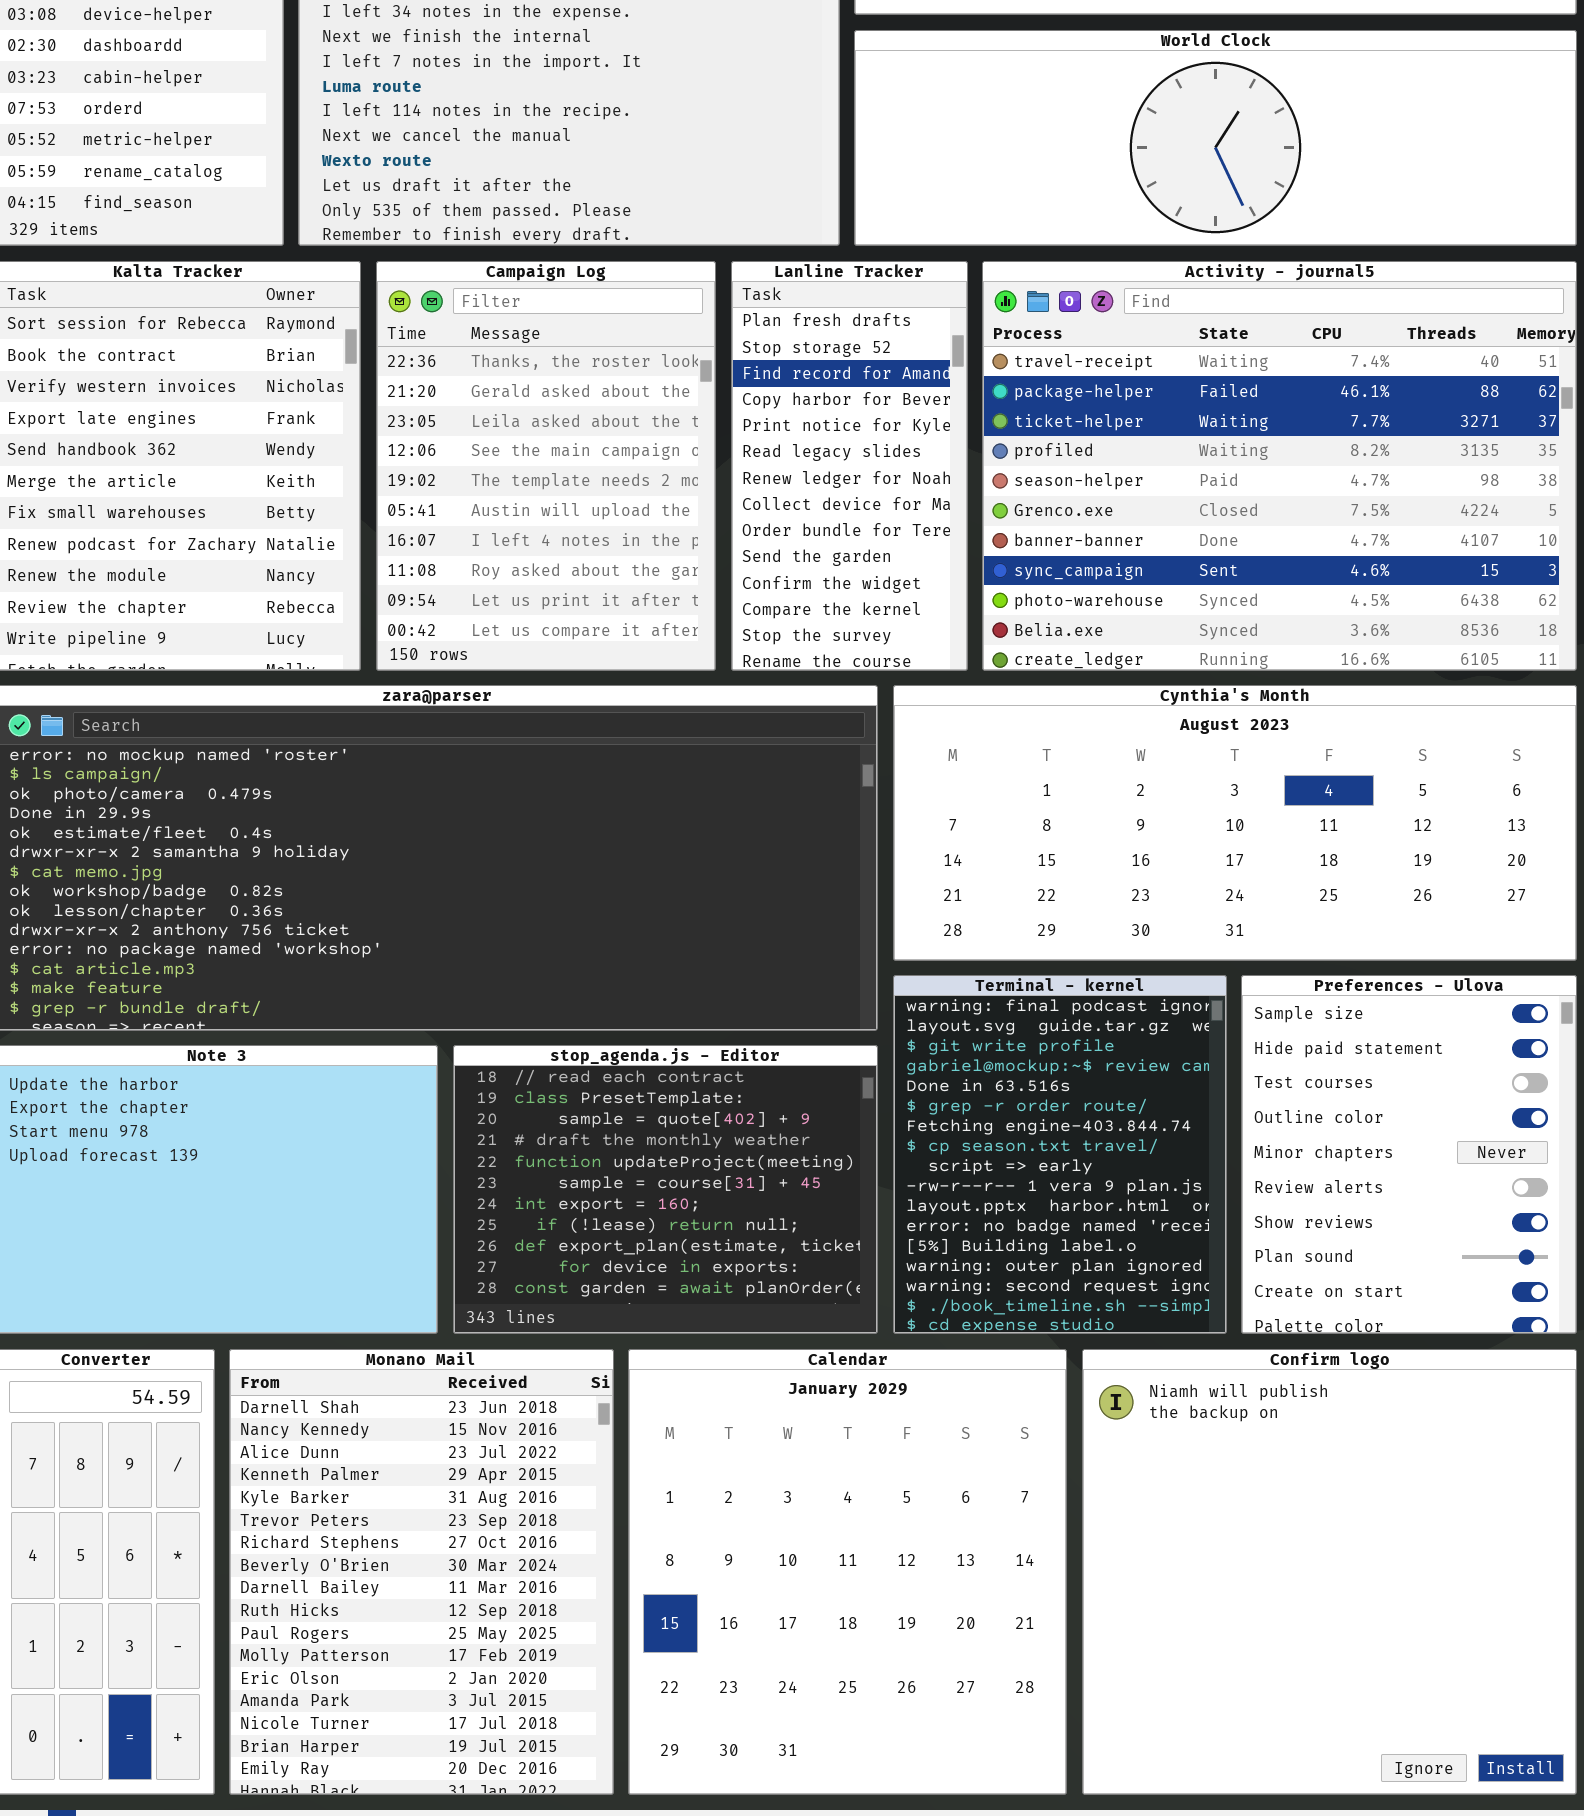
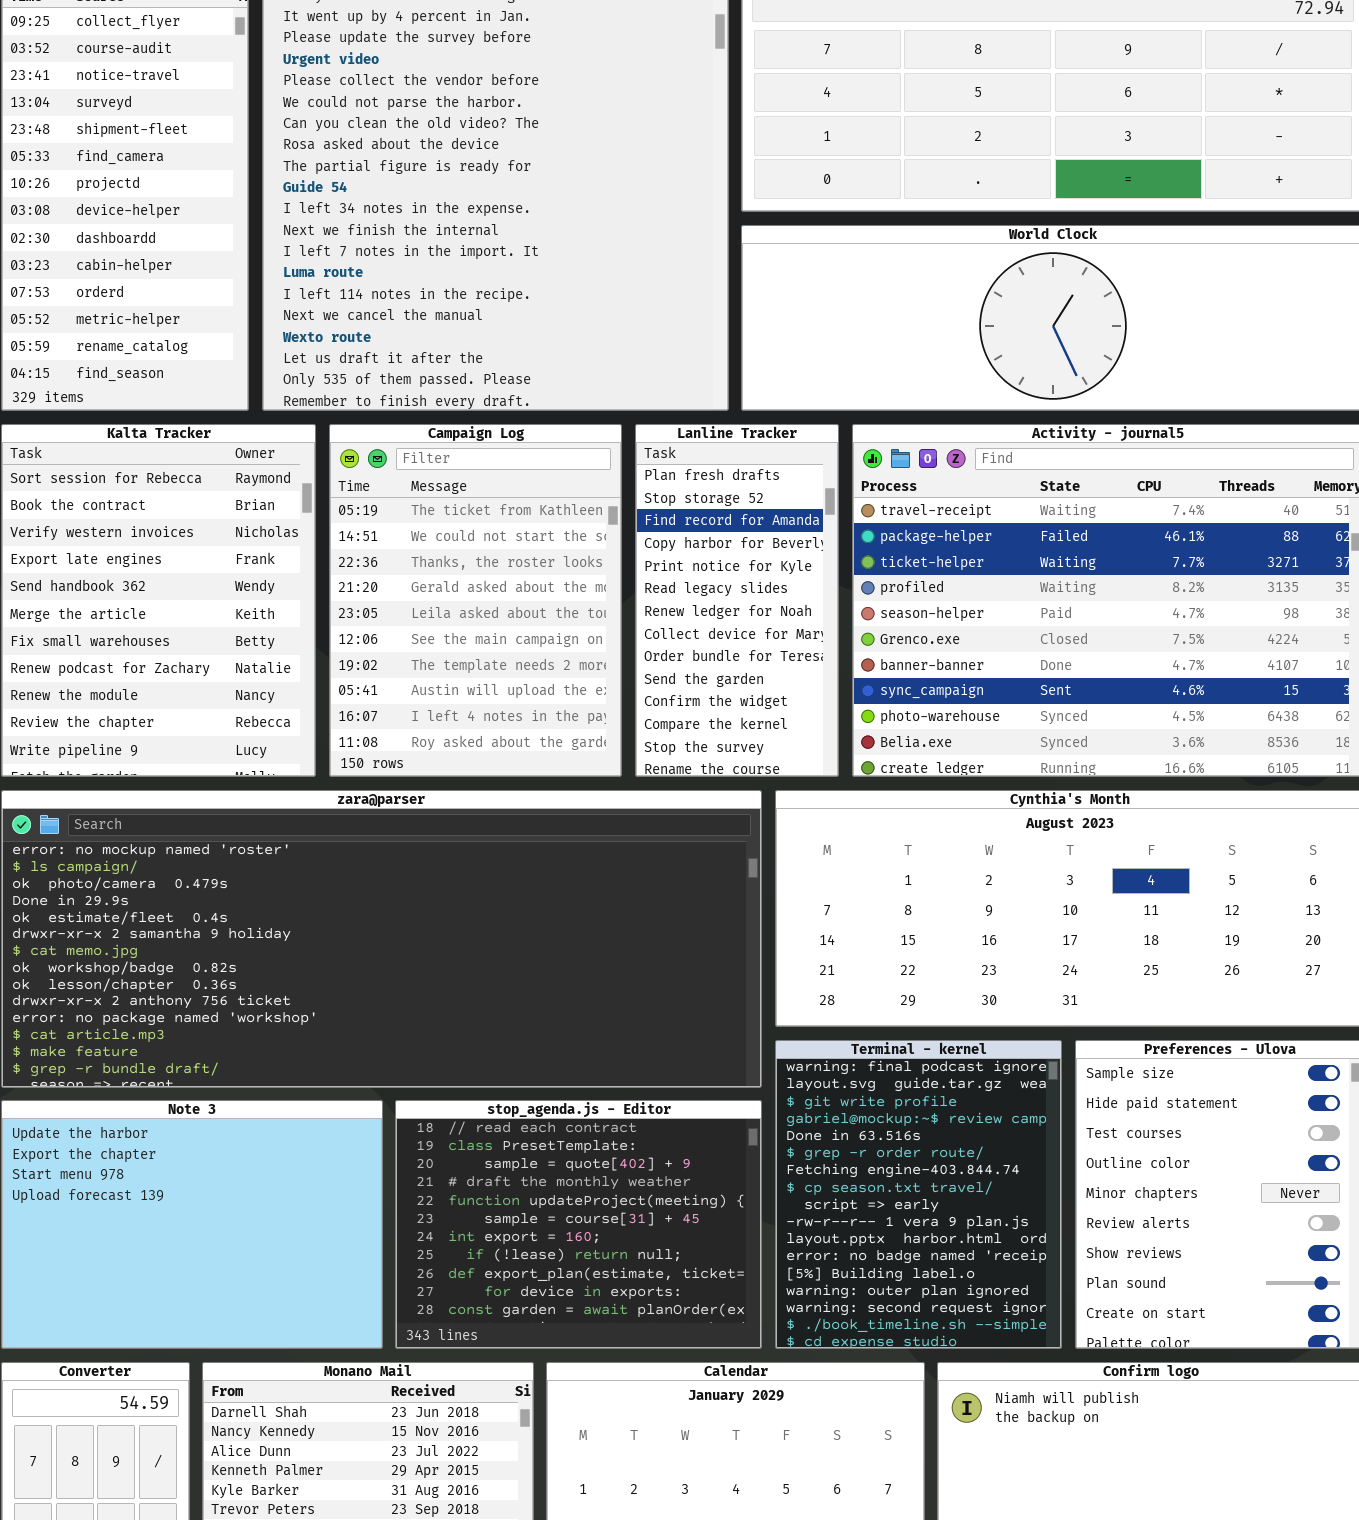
Campaign Log: [376,261,716,671] -> [329,424,622,777], scrolled up 2 rows

